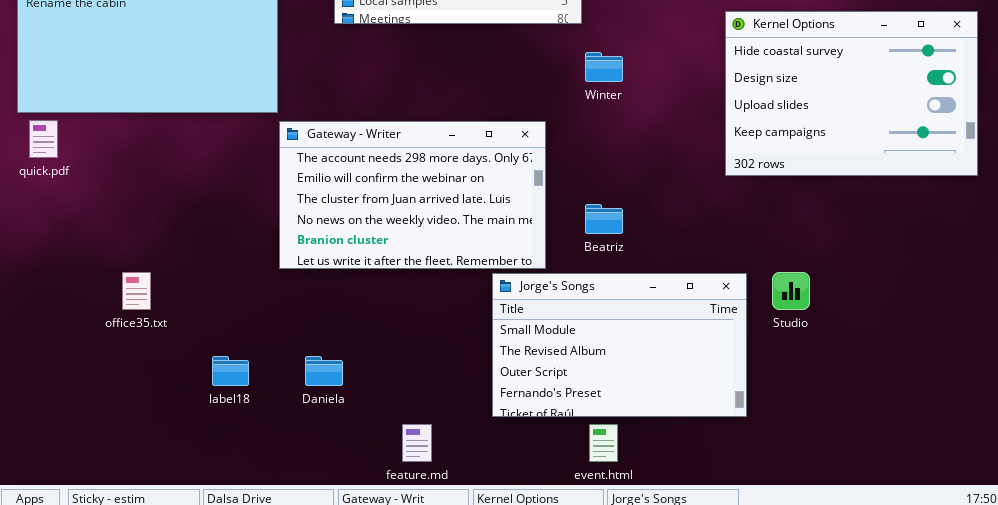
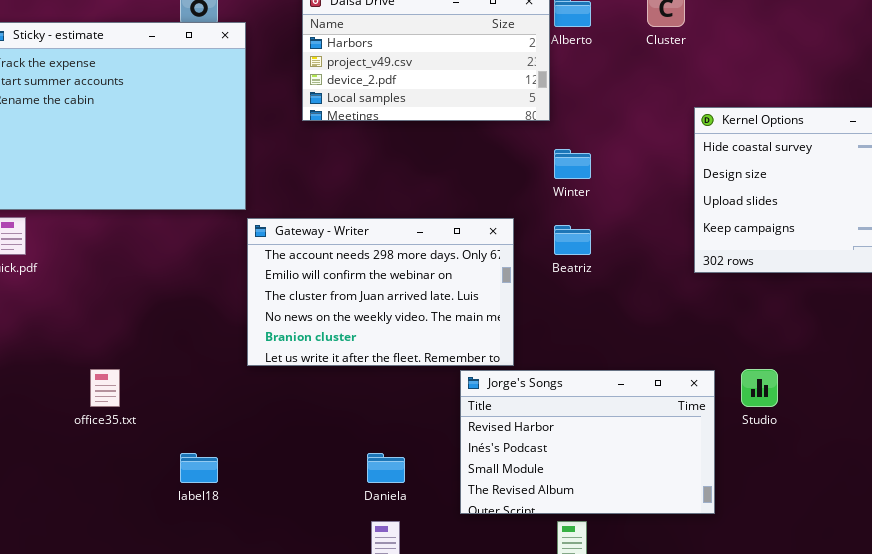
Beatriz: [585,204,623,234] -> [554,225,591,255], moved
Jorge's Songs: [492,273,747,417] -> [460,370,715,514], scrolled up 2 rows
Daniela: [305,356,343,386] -> [367,453,405,483], moved

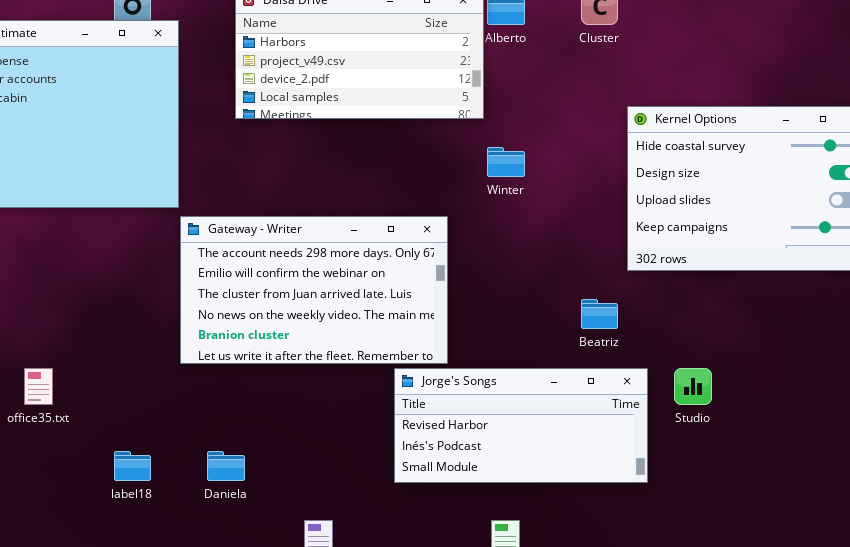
Beatriz: [554,225,591,255] -> [581,299,618,329], moved
Jorge's Songs: [460,370,715,514] -> [394,368,648,483], resized
Daniela: [367,453,405,483] -> [207,451,245,481], moved

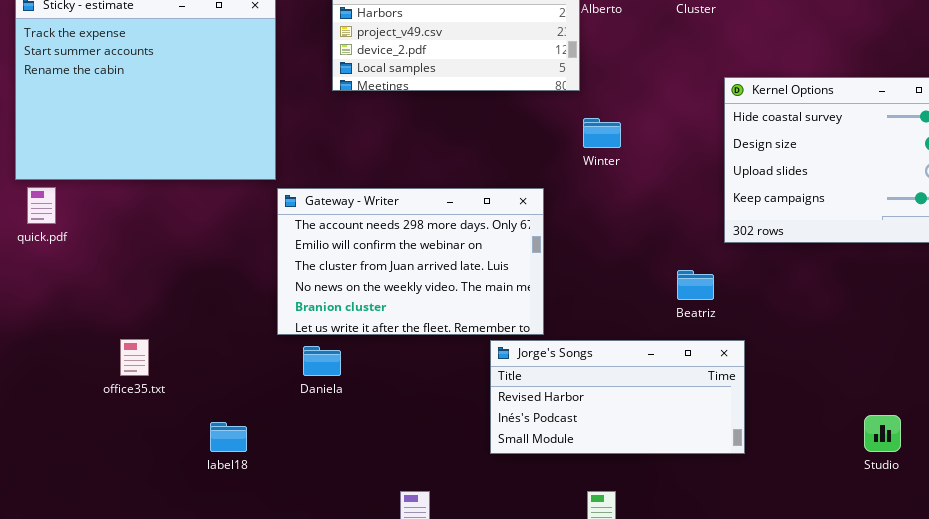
Studio: [674,368,712,405] -> [864,415,901,452], moved
Daniela: [207,451,245,481] -> [303,346,341,376], moved

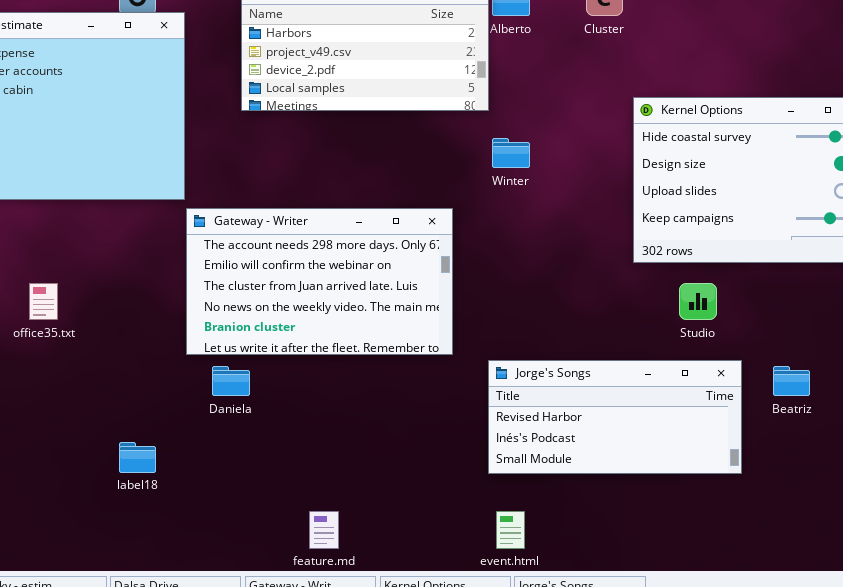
Beatriz: [677,270,714,300] -> [773,366,810,396], moved
office35.txt: [120,339,149,376] -> [29,283,58,320], moved
Jorge's Songs: [490,340,745,454] -> [488,360,742,474], moved
Studio: [864,415,901,452] -> [679,283,717,320], moved

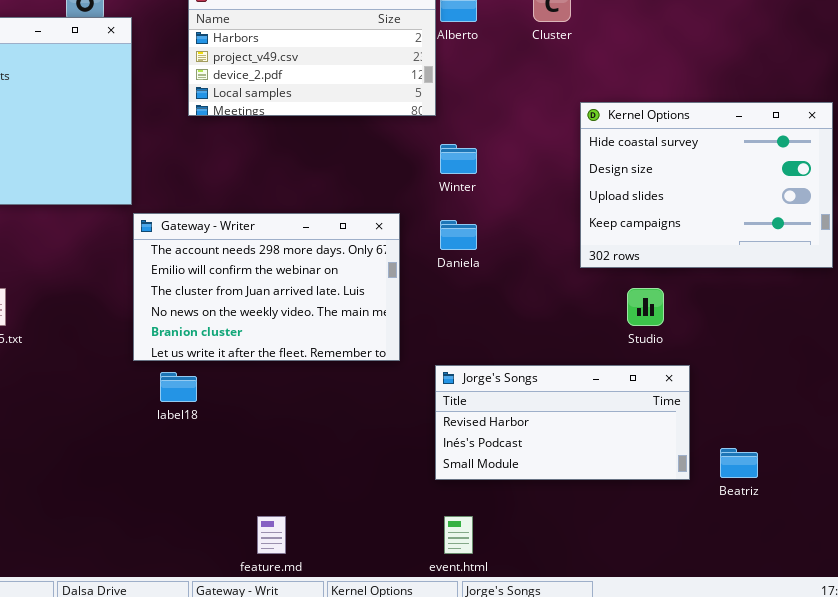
Daniela: [212,366,250,396] -> [440,220,477,250], moved
Beatriz: [773,366,810,396] -> [720,448,758,478], moved
label18: [119,442,156,473] -> [160,372,197,402], moved

